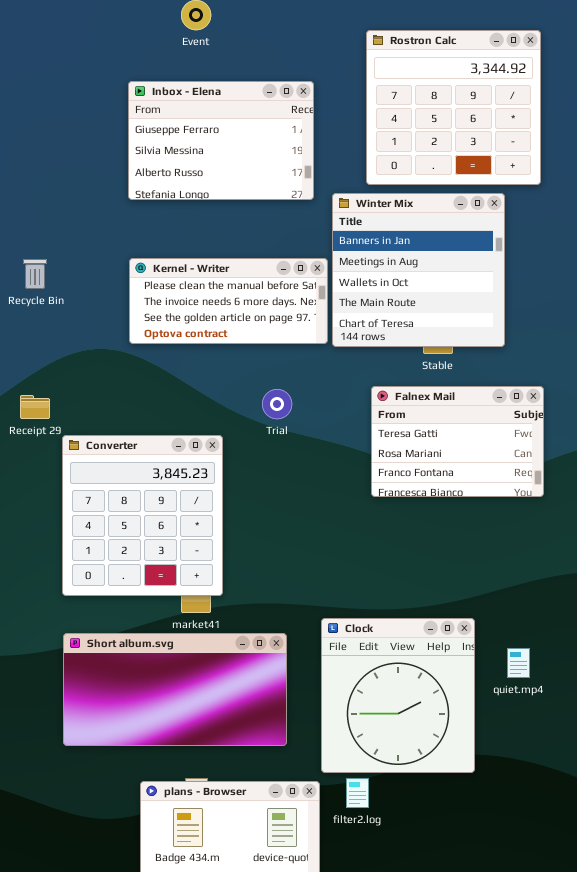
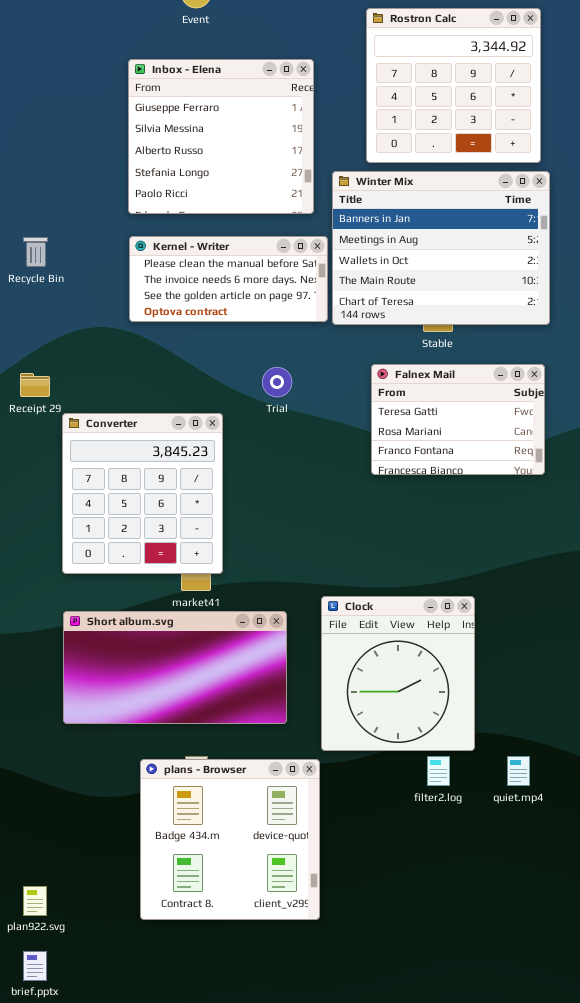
Inbox - Elena: [128,81,314,200] -> [128,59,314,214], resized
Winter Mix: [332,193,505,347] -> [332,171,550,325], resized
quiet.mp4: [507,648,530,678] -> [507,756,530,786], moved
filter2.log: [346,778,369,808] -> [427,756,450,786], moved

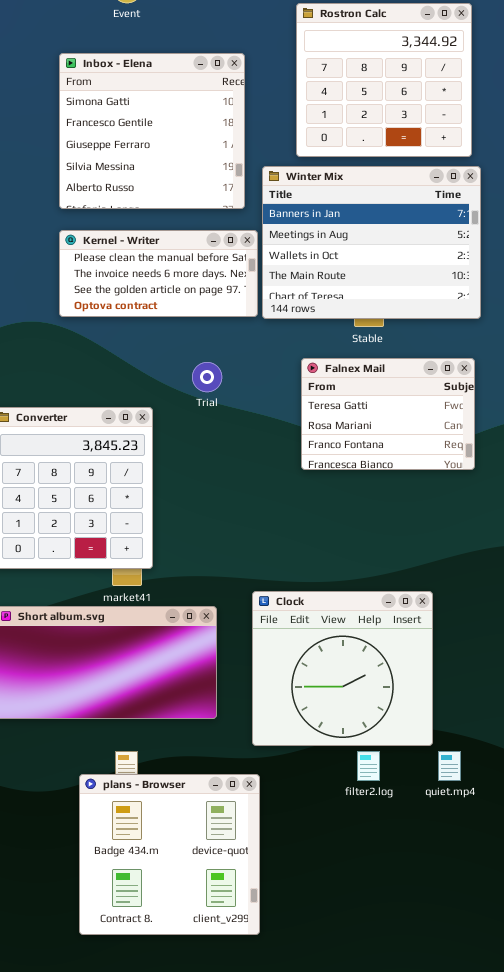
Inbox - Elena: [128,59,314,214] -> [59,53,245,209], scrolled up 2 rows
Clock: [321,596,475,751] -> [252,591,433,746], resized
plans - Browser: [140,759,320,920] -> [79,774,260,935], moved

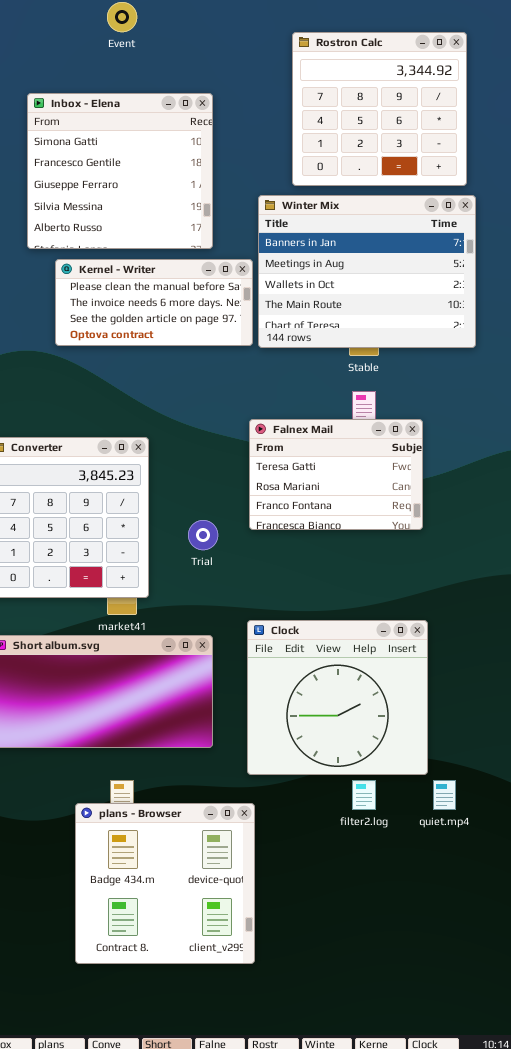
Inbox - Elena: [59,53,245,209] -> [27,93,213,249], moved
Falnex Mail: [301,358,475,470] -> [249,419,423,530], moved
Trial: [192,362,222,392] -> [188,520,218,550], moved

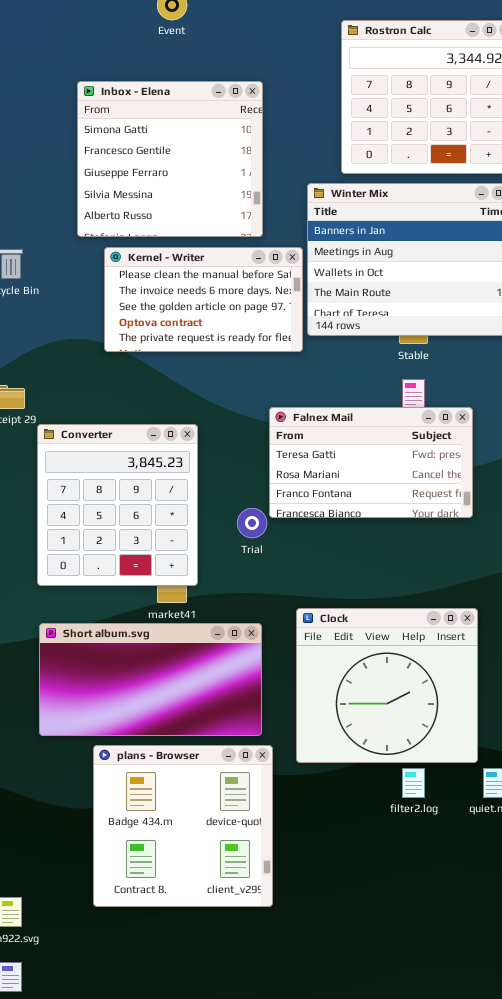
Kernel - Writer: [55,259,253,346] -> [104,247,303,352], resized
Falnex Mail: [249,419,423,530] -> [269,407,473,518], resized
plans - Browser: [75,803,255,964] -> [93,745,273,907], moved

